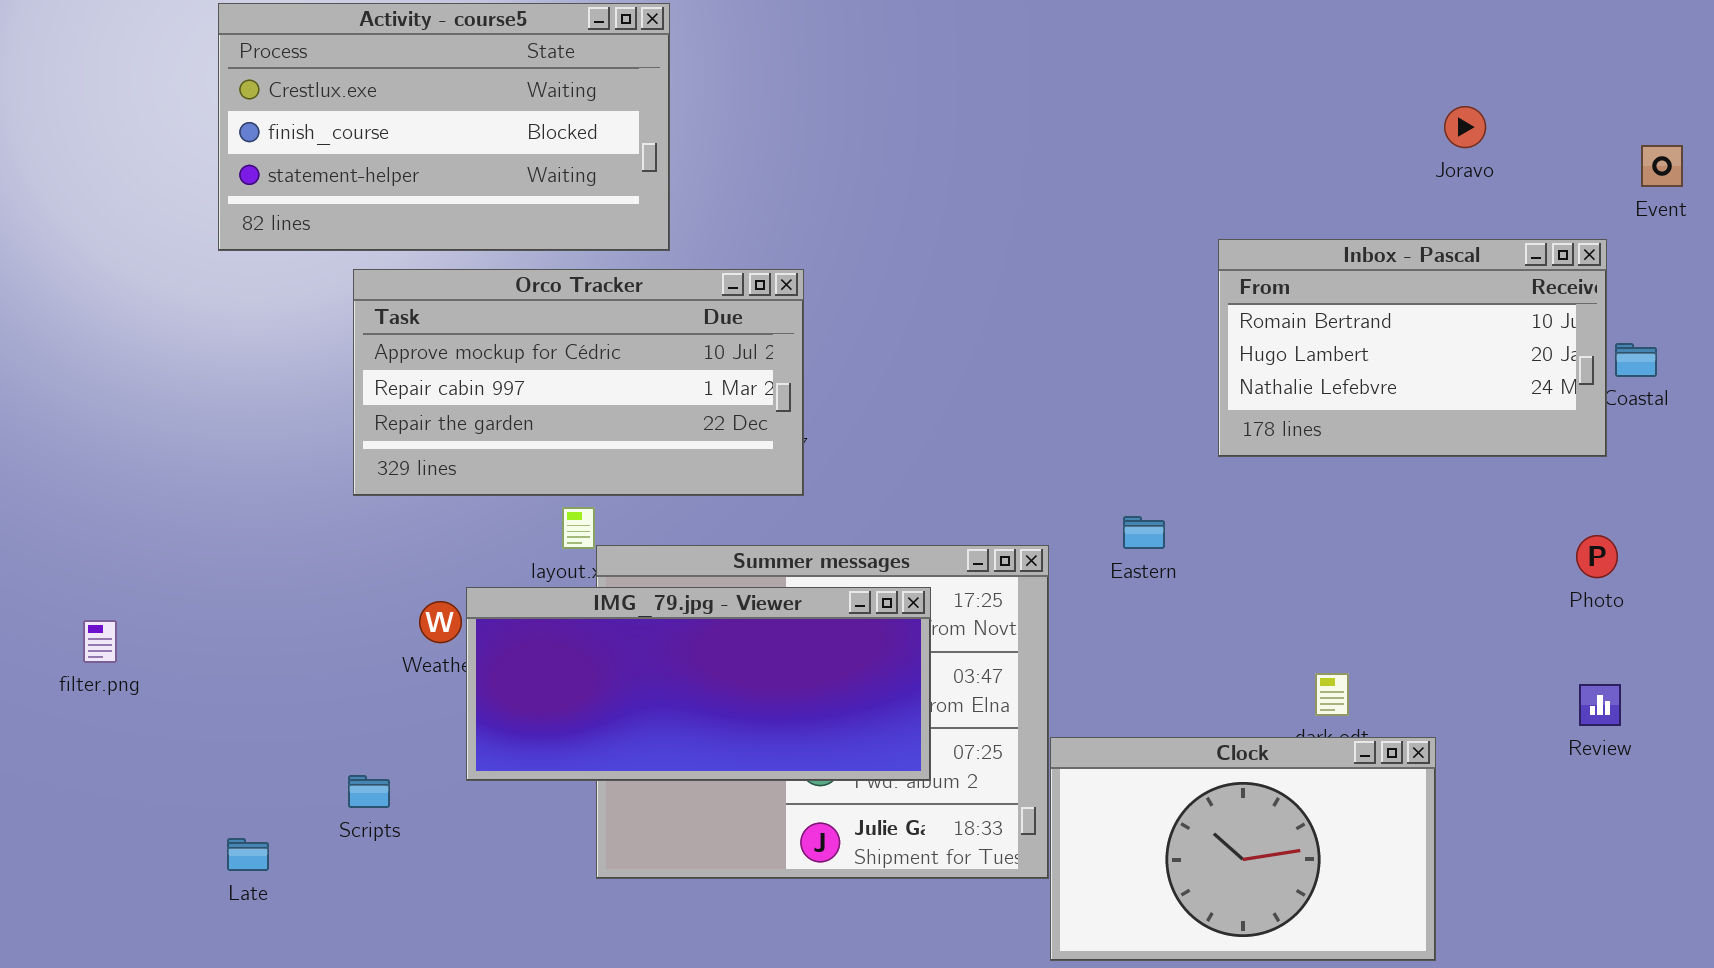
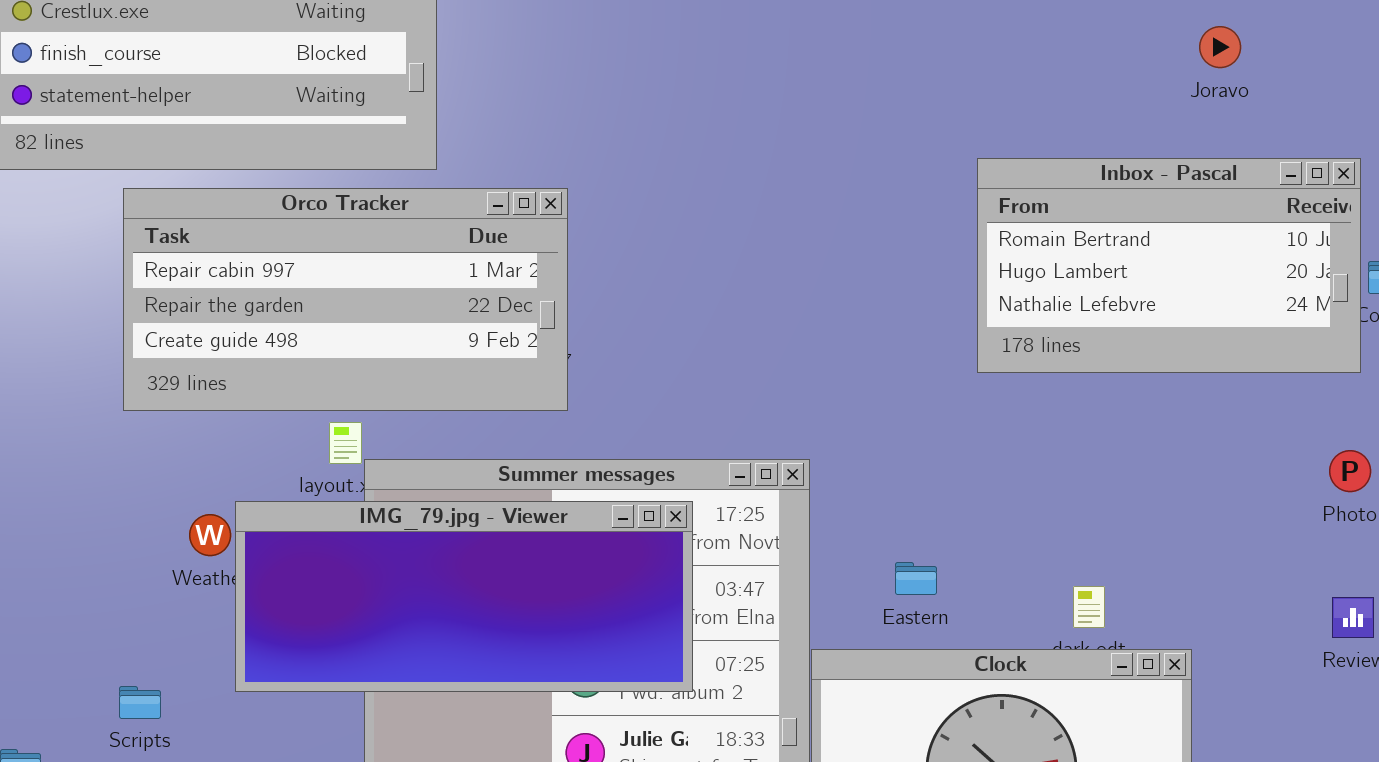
Orco Tracker: [353,269,804,496] -> [123,188,568,411], scrolled down 1 row
Eastern: [1123,516,1165,549] -> [895,562,937,595], moved

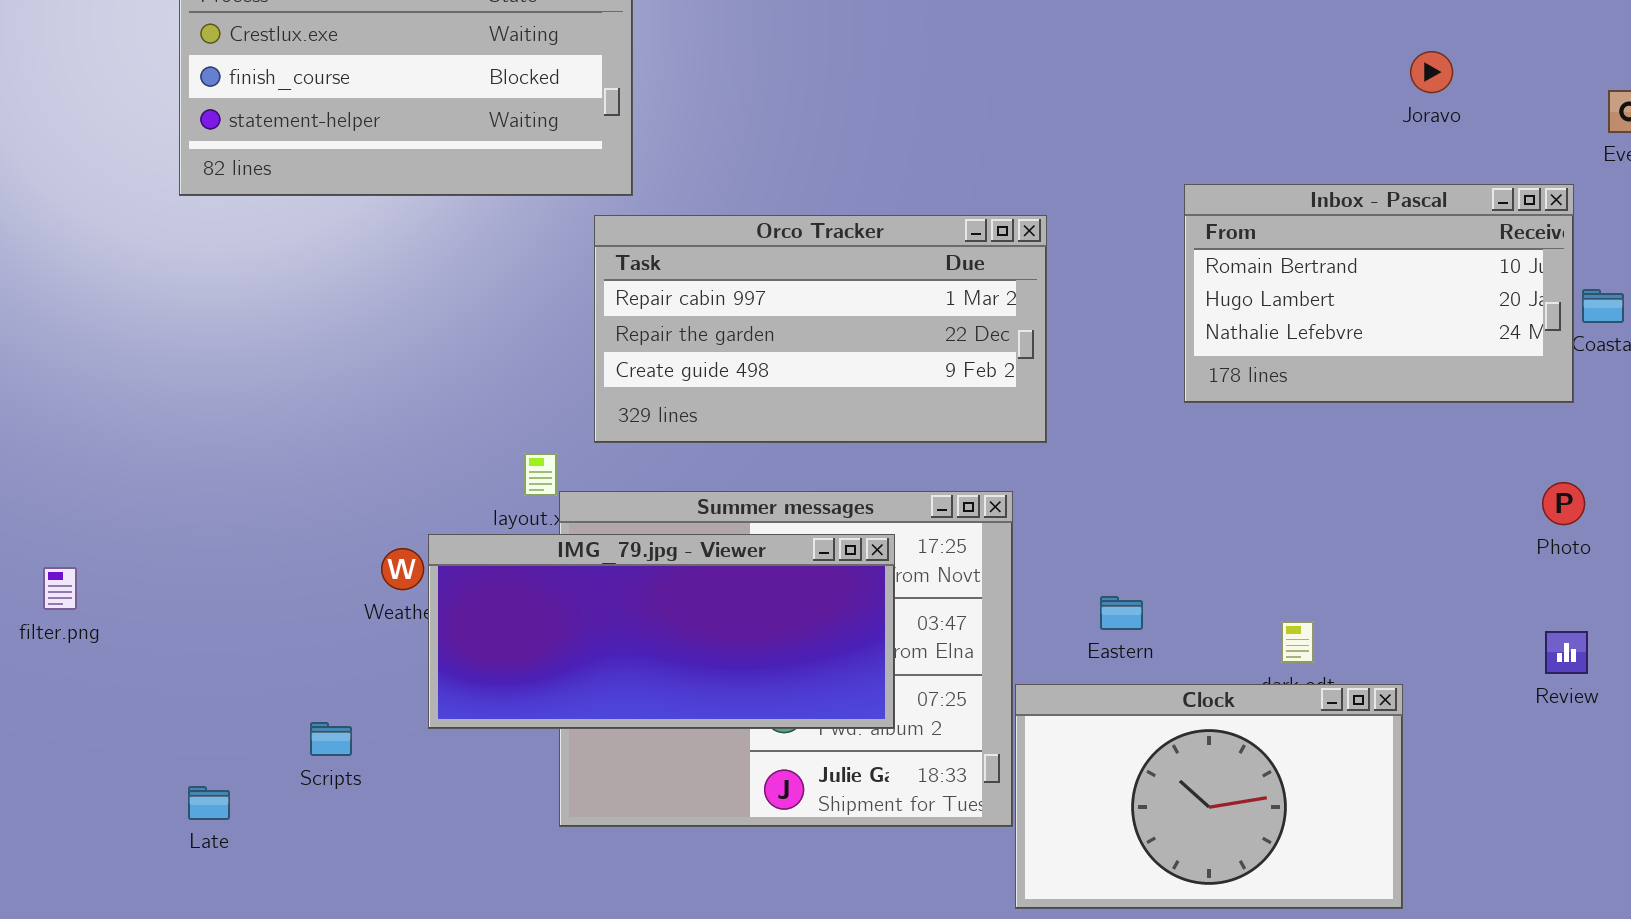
Orco Tracker: [123,188,568,411] -> [594,215,1047,443], moved

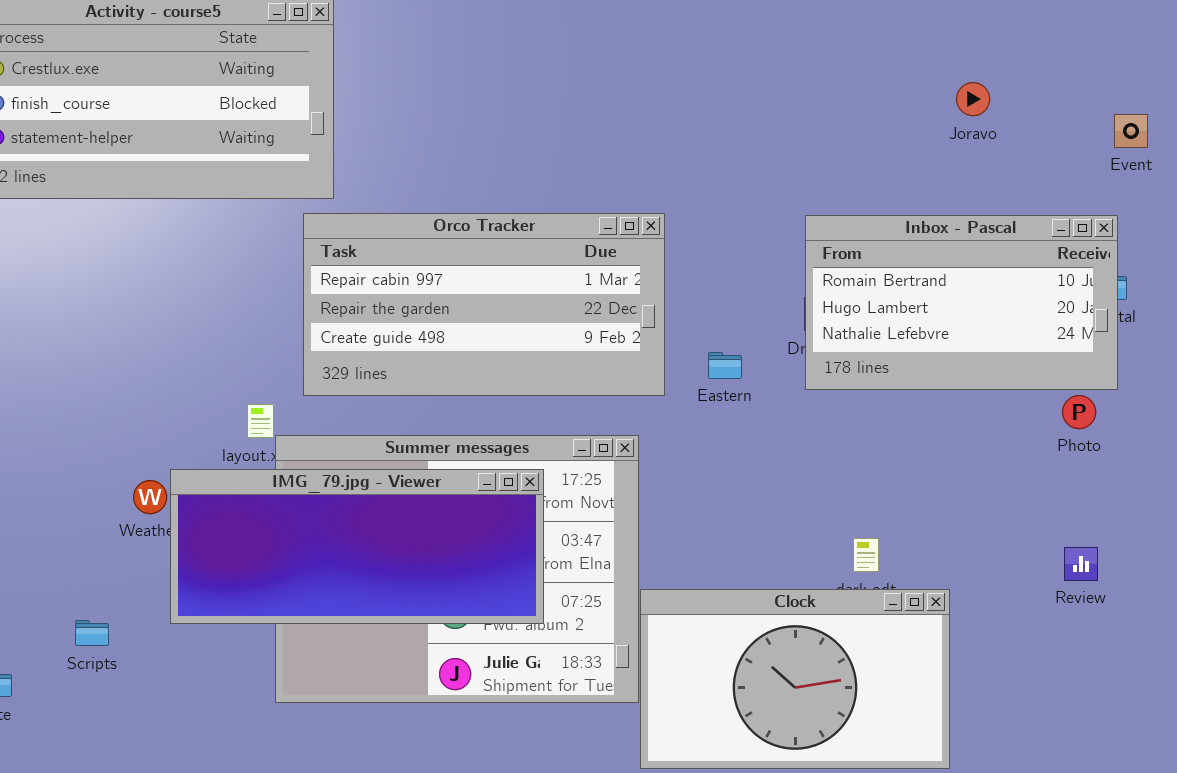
Inbox - Pascal: [1184,184,1574,403] -> [805,215,1118,390], moved
Photo: [1542,482,1585,525] -> [1062,395,1096,429], moved
Eastern: [1100,596,1143,630] -> [708,352,742,379], moved

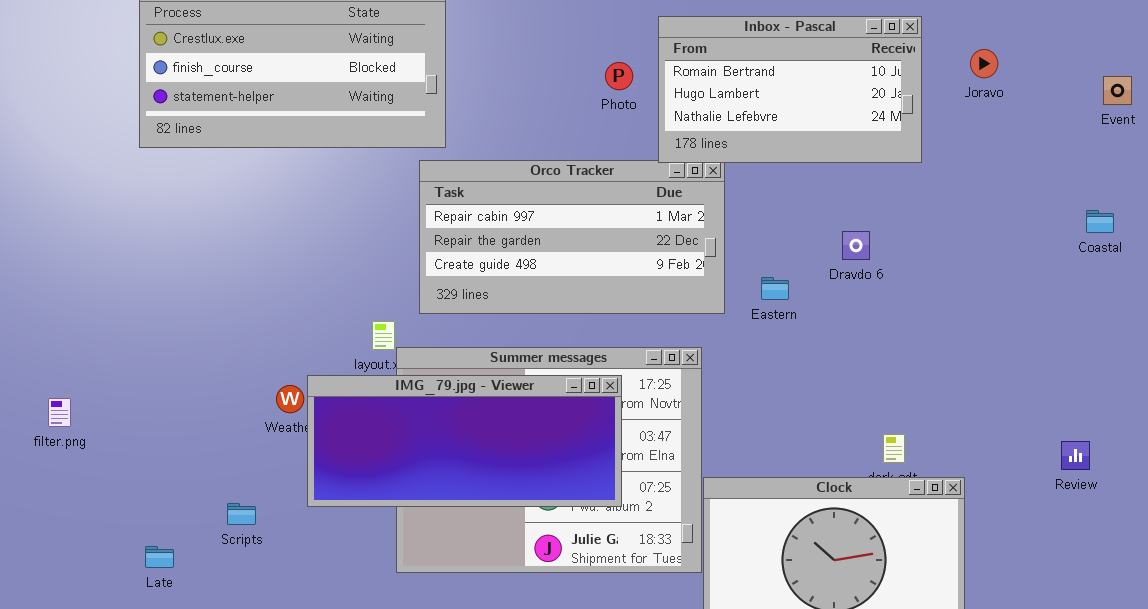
Inbox - Pascal: [805,215,1118,390] -> [658,16,922,163], moved
Photo: [1062,395,1096,429] -> [605,62,633,90], moved

